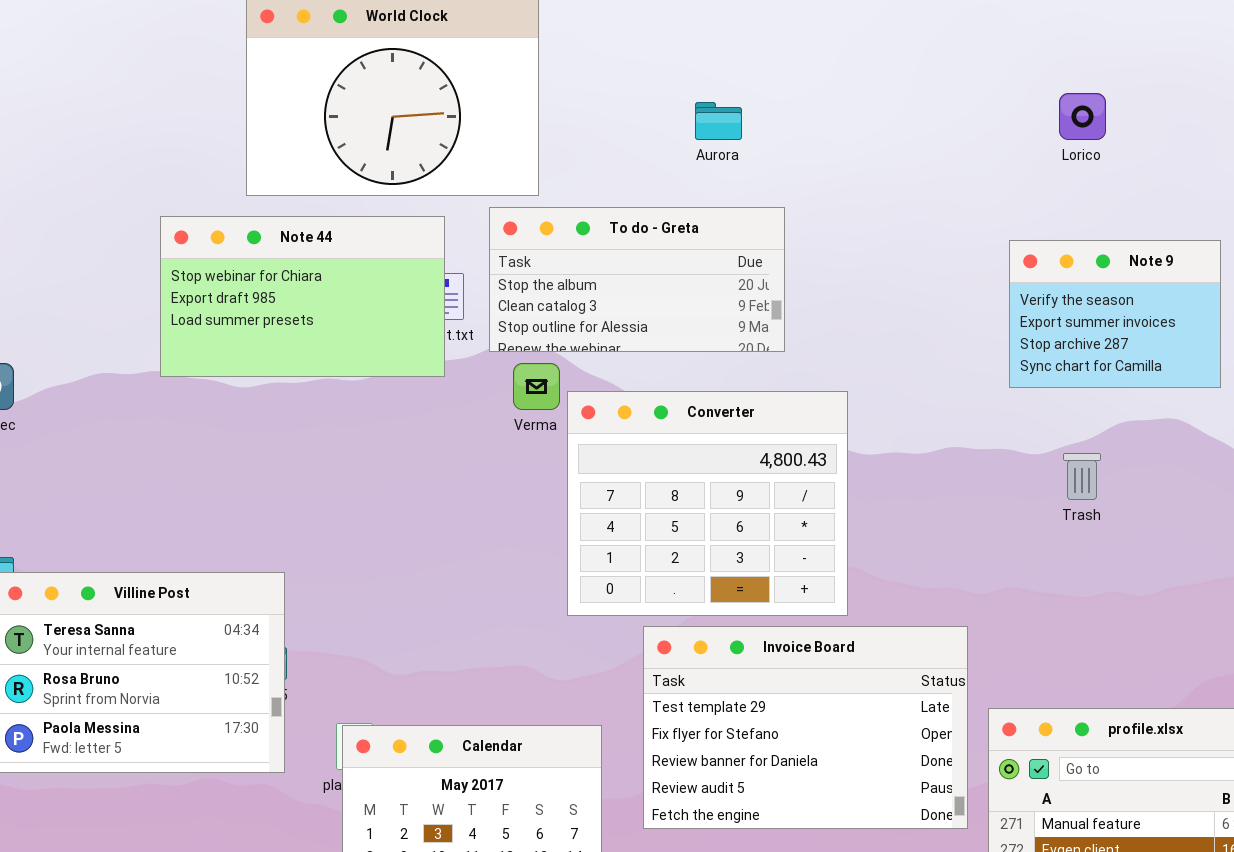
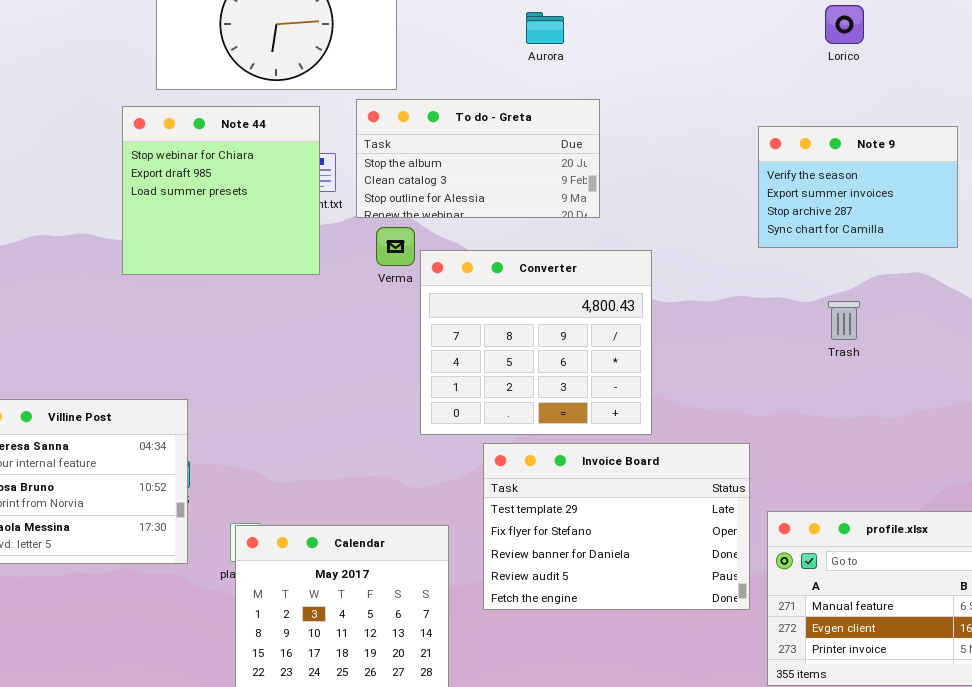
Note 44: [160,216,445,377] -> [122,106,320,275], resized
Note 9: [1009,240,1221,388] -> [758,126,958,248], resized

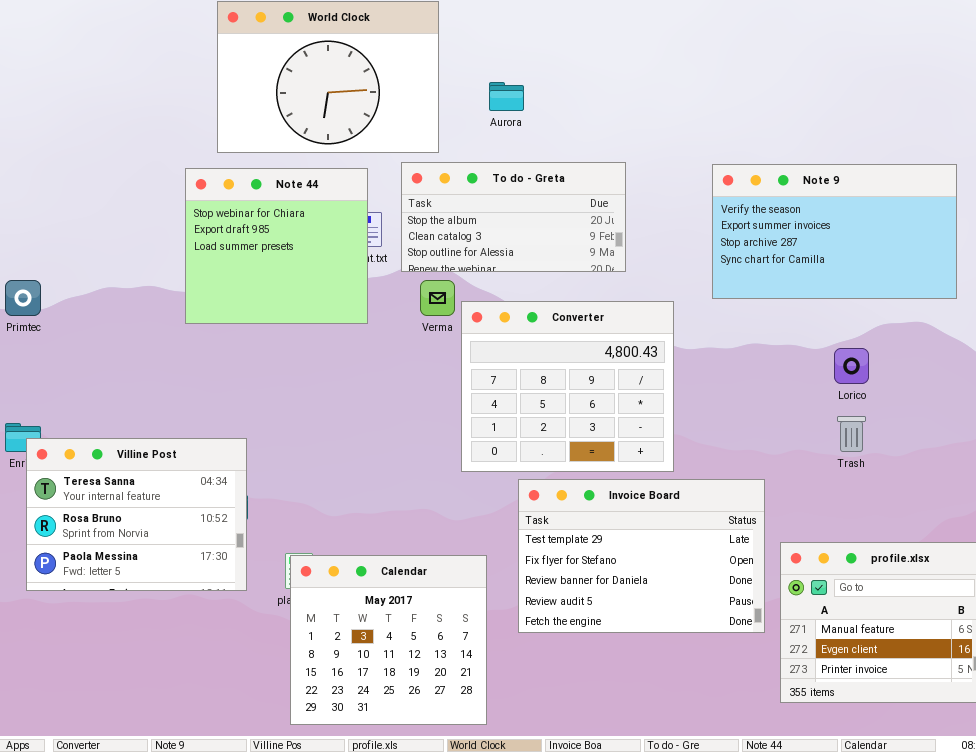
Lorico: [825,5,864,44] -> [834,348,869,384], moved
Aurora: [526,12,564,44] -> [489,82,524,111], moved
Note 9: [758,126,958,248] -> [712,164,957,299], resized
Trash: [828,301,860,340] -> [837,416,866,452], moved

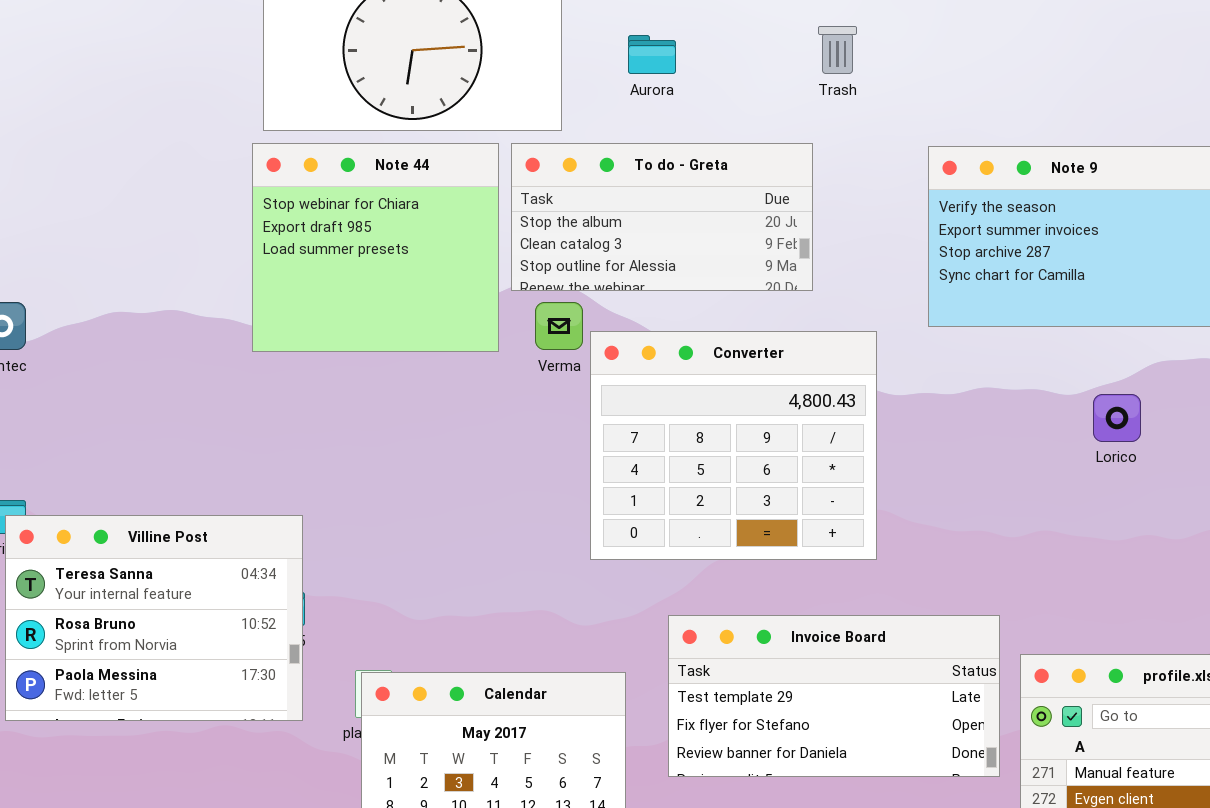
Note 44: [185,168,368,324] -> [252,143,499,352], moved
Trash: [837,416,866,452] -> [818,26,857,74], moved
Invoice Board: [518,479,765,633] -> [668,615,1000,777], resized

